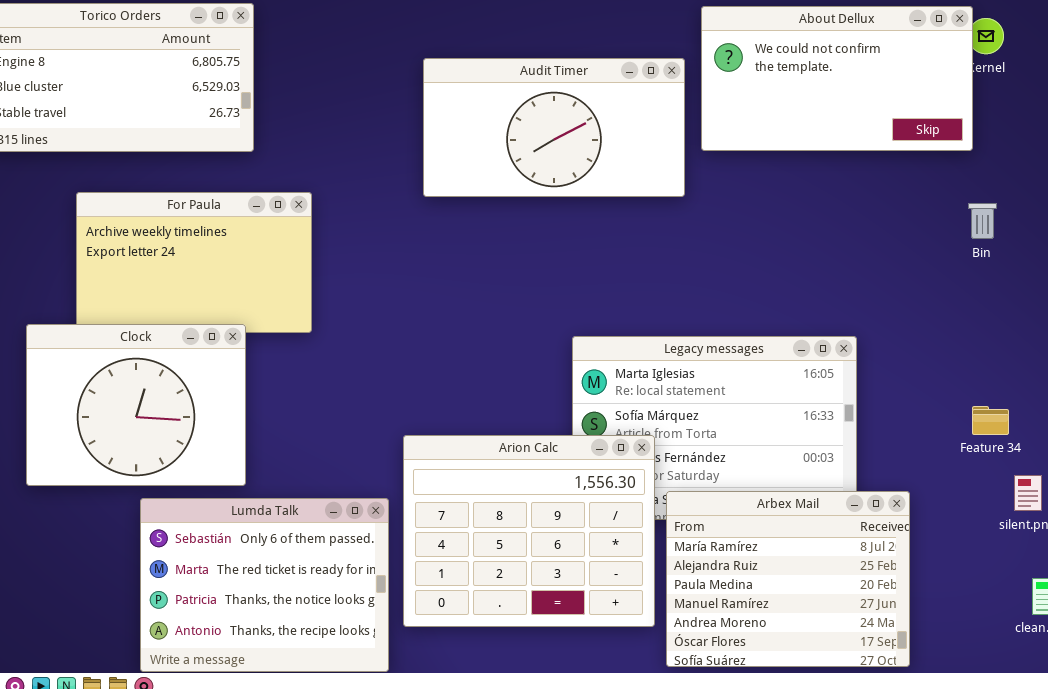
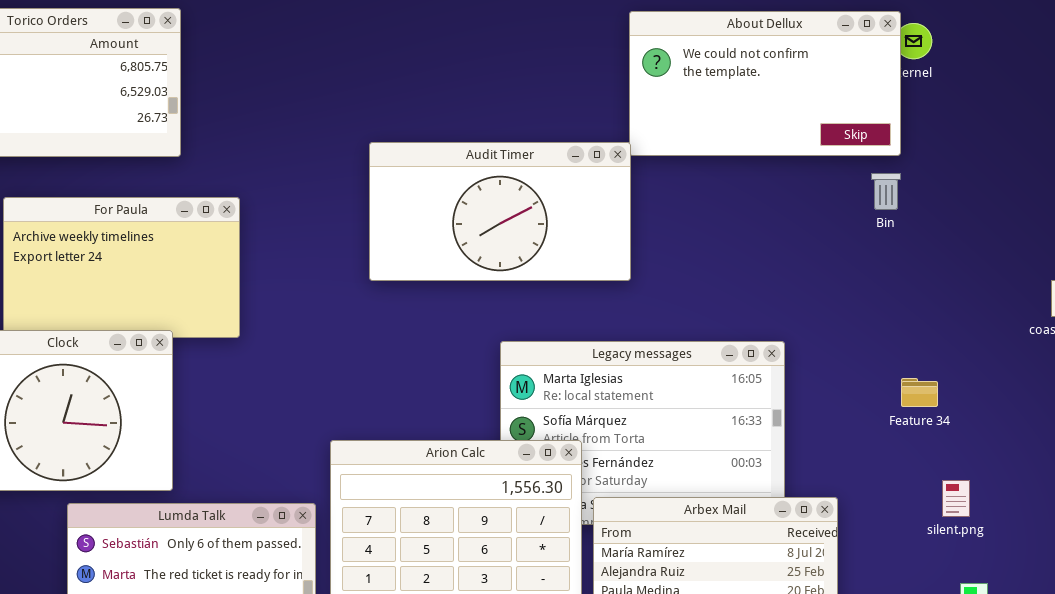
Audit Timer: [423,58,685,197] -> [369,142,631,281], moved
Bin: [968,203,997,239] -> [871,173,901,210], moved
Feature 34: [972,406,1009,435] -> [901,378,938,407], moved

